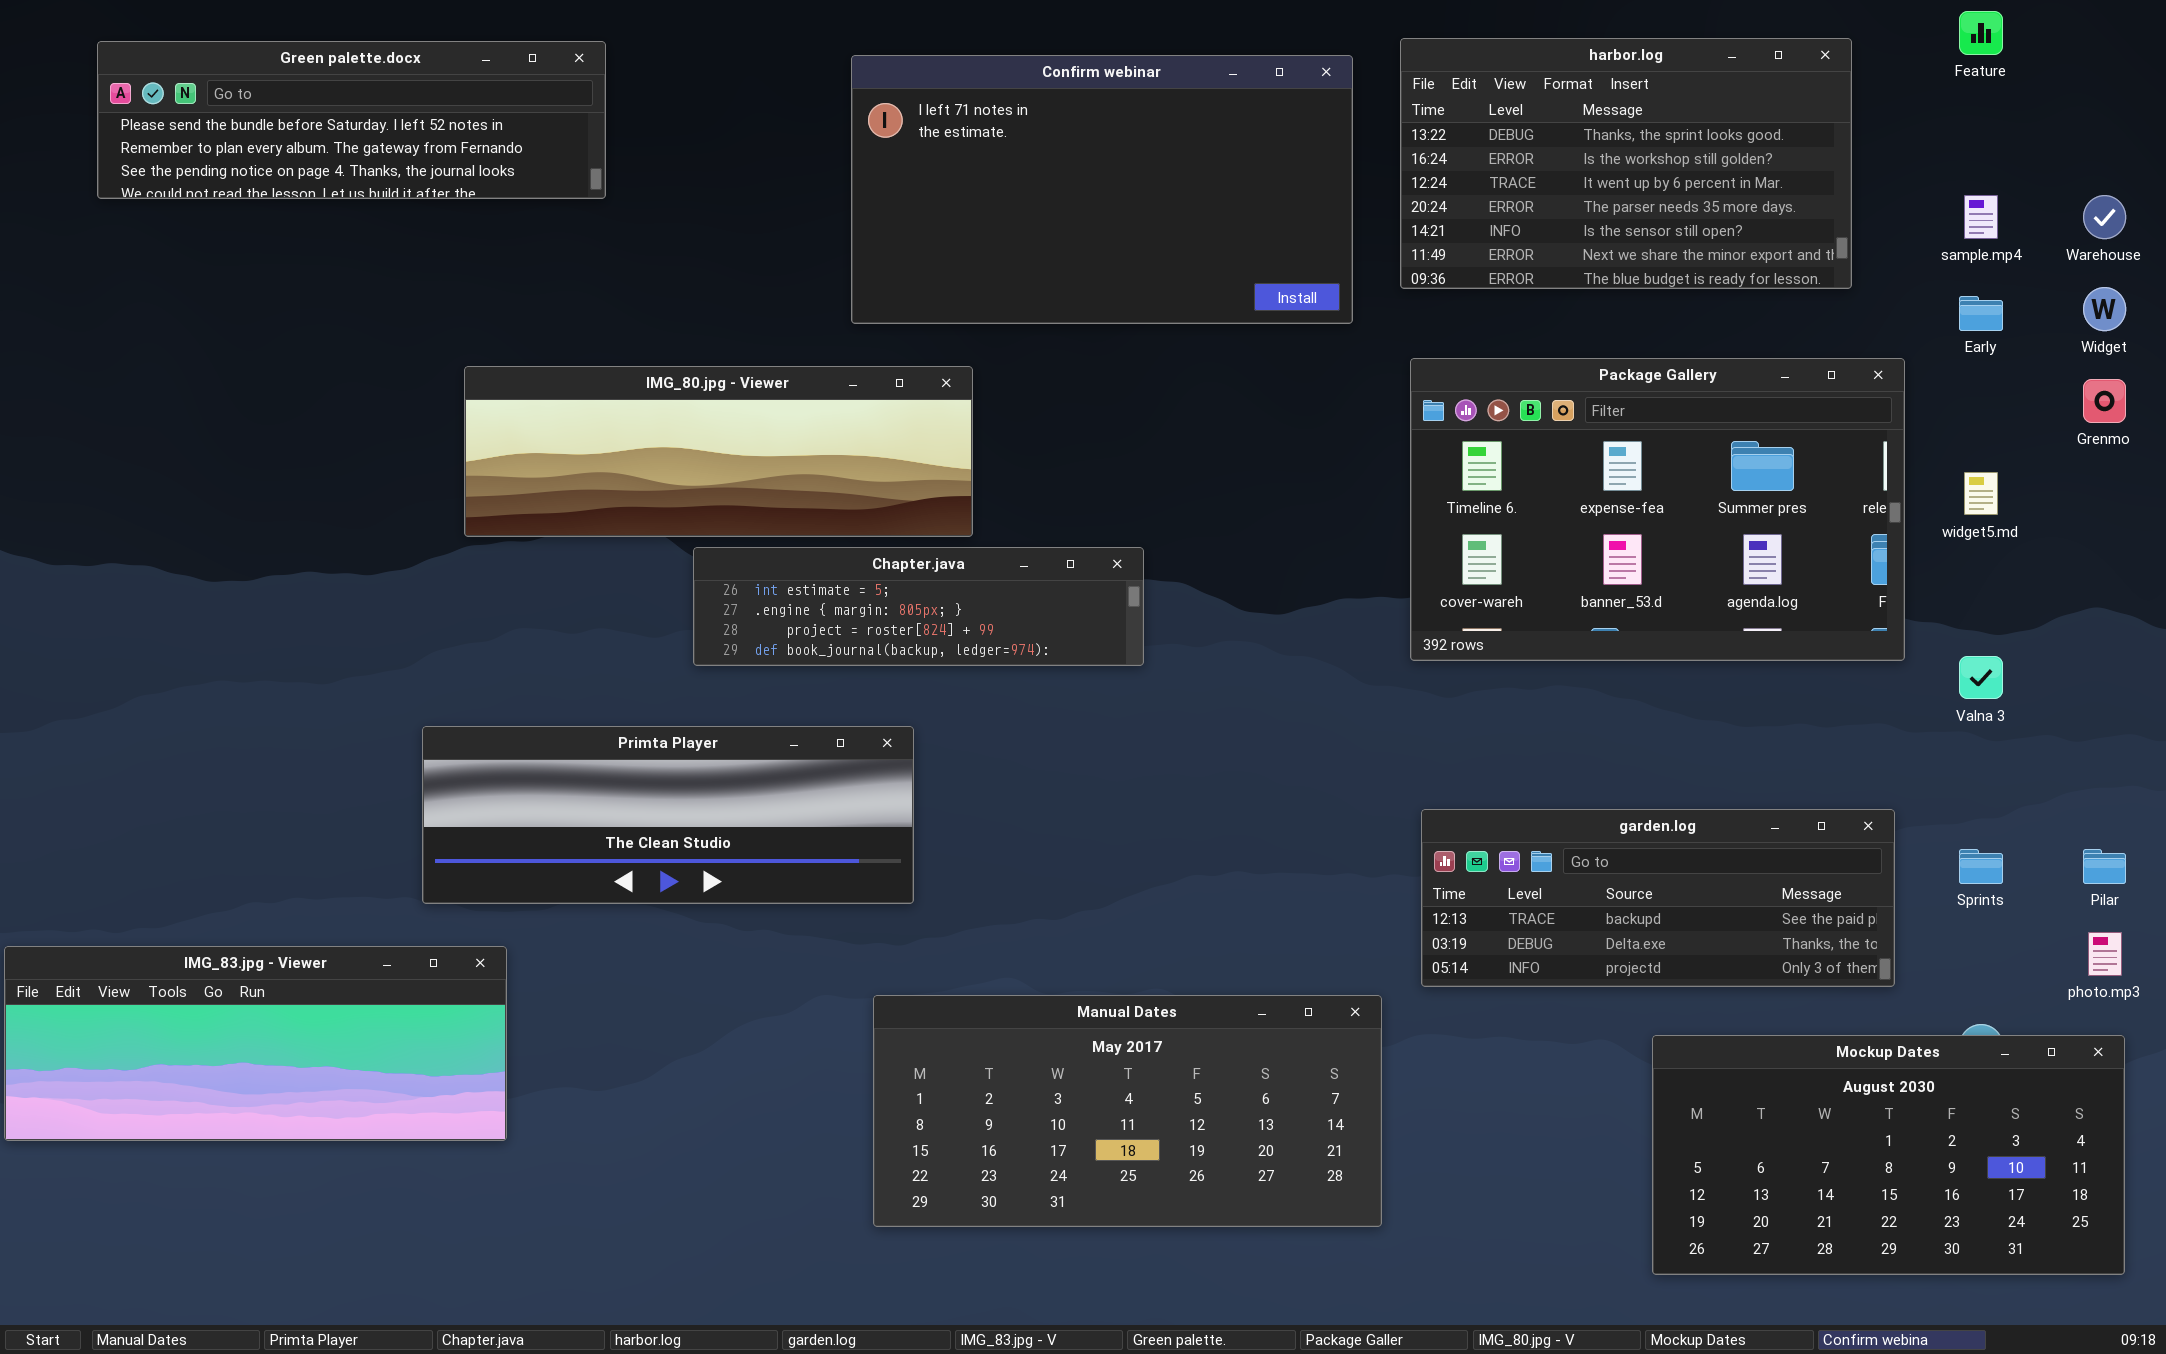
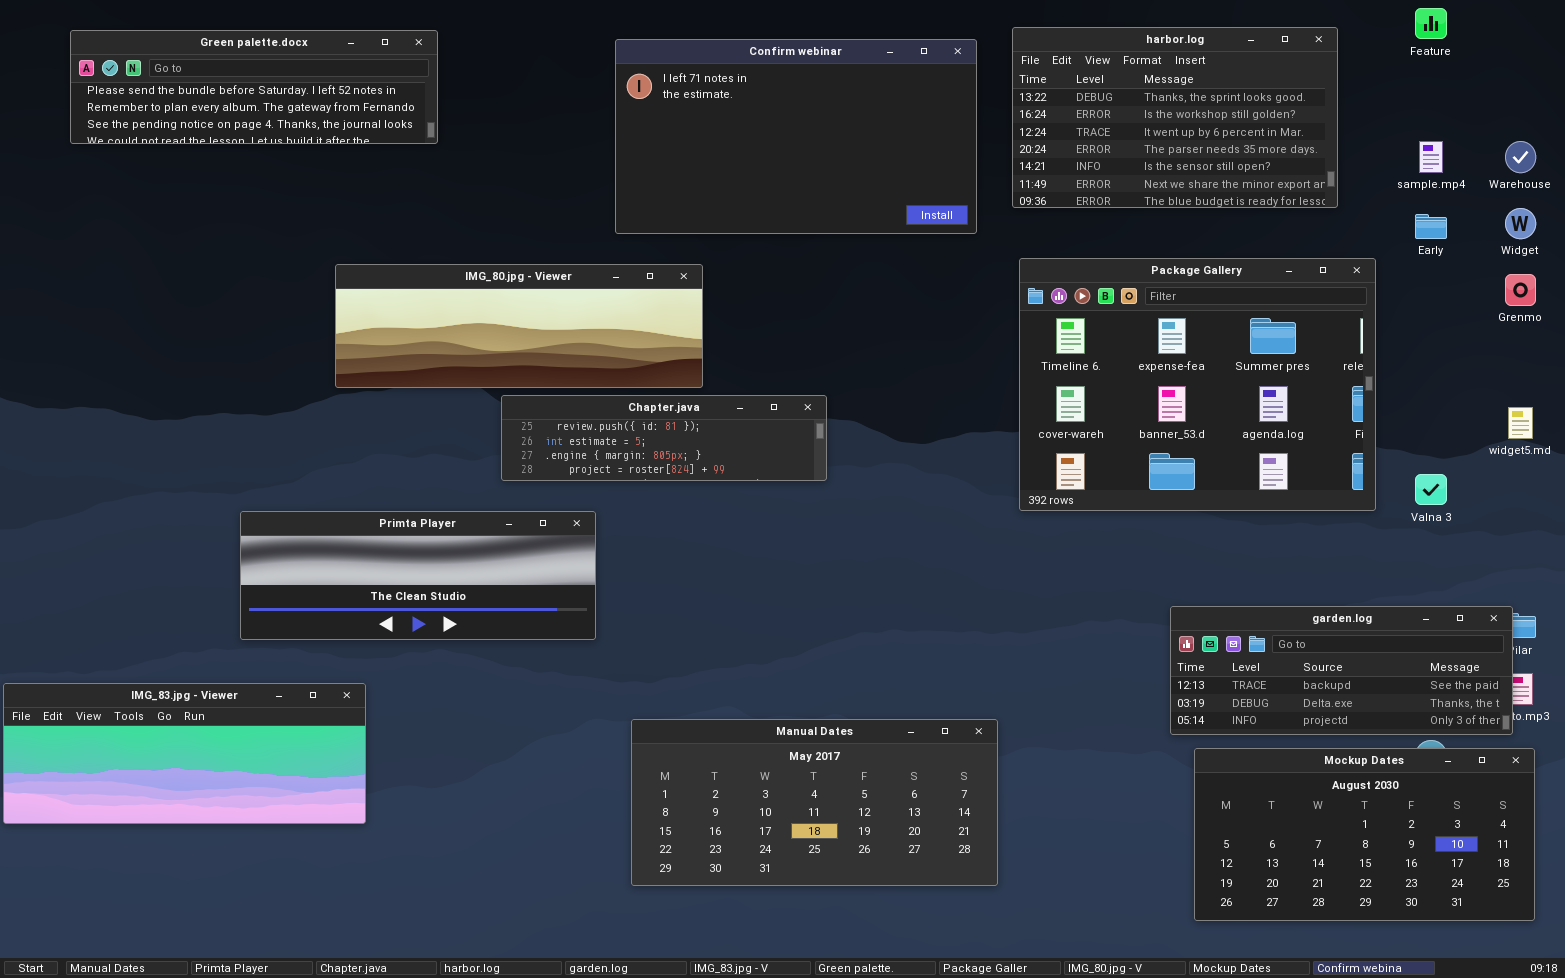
Package Gallery: [1410,358,1905,661] -> [1019,258,1376,511], resized
widget5.md: [1964,472,1998,515] -> [1508,407,1533,439], moved
Chapter.java: [693,547,1144,666] -> [501,395,827,481], scrolled up 1 row
Primta Player: [422,726,914,904] -> [240,511,596,640], moved
garden.log: [1421,809,1895,987] -> [1170,606,1513,735], moved

